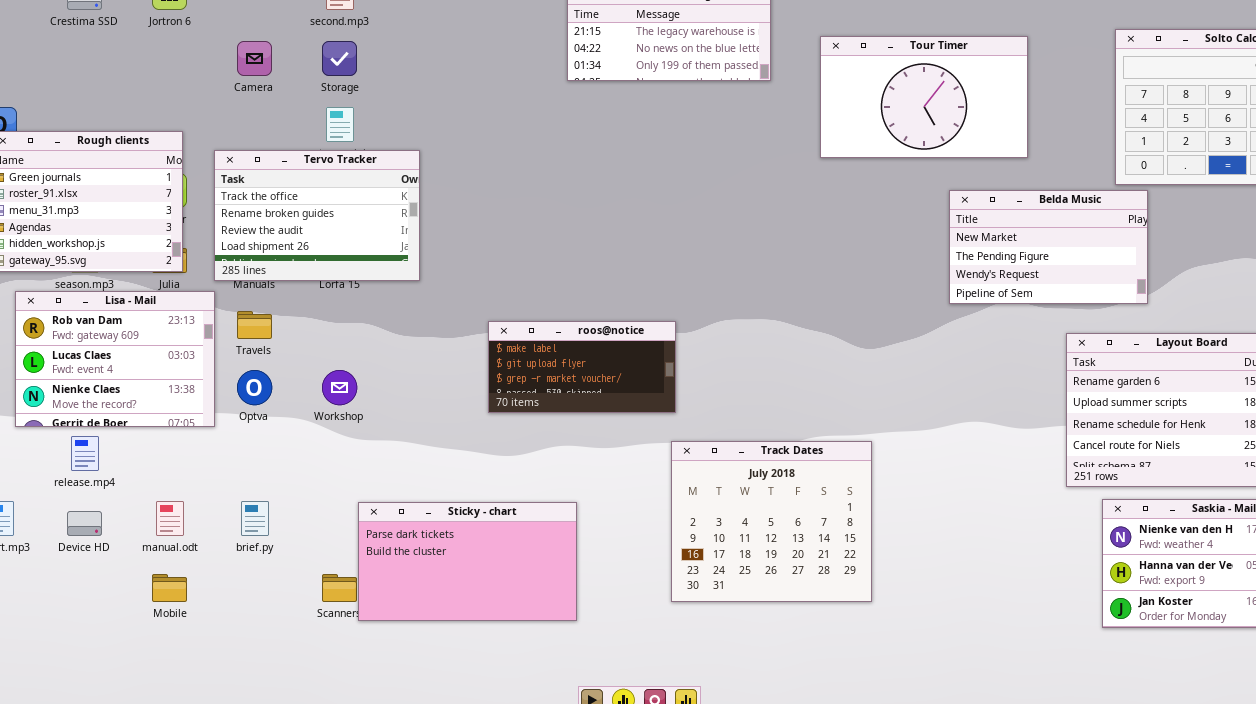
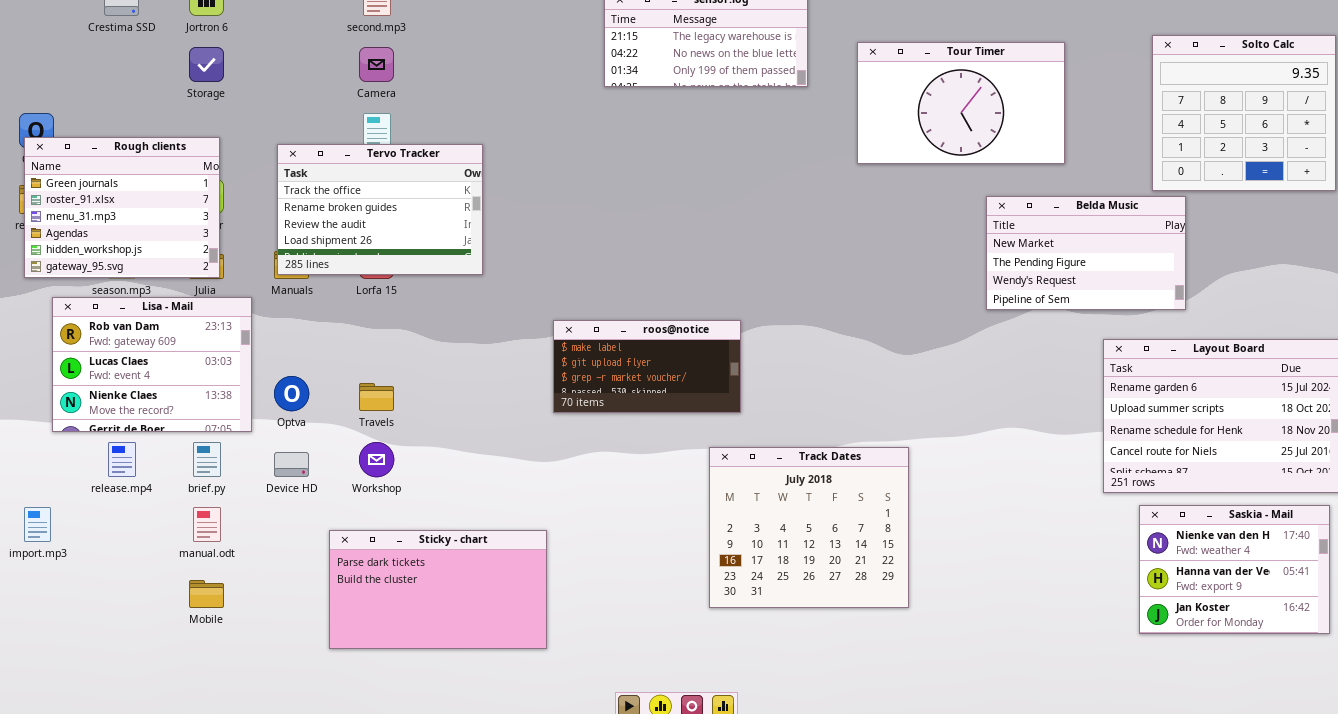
Camera: [237,41,272,76] -> [359,47,394,82], moved
Storage: [322,41,357,76] -> [189,47,224,82], moved
Tervo Tracker: [214,150,420,281] -> [277,144,483,275], moved
Travels: [237,311,272,339] -> [359,383,394,411], moved
roos@notice: [488,321,676,413] -> [553,320,741,413], moved
Workshop: [322,370,357,405] -> [359,442,394,477], moved
brief.py: [241,501,269,536] -> [193,442,221,477], moved
Sticky - chart: [358,502,577,621] -> [329,530,547,649], moved
Device HD: [67,511,102,536] -> [274,452,309,477], moved

